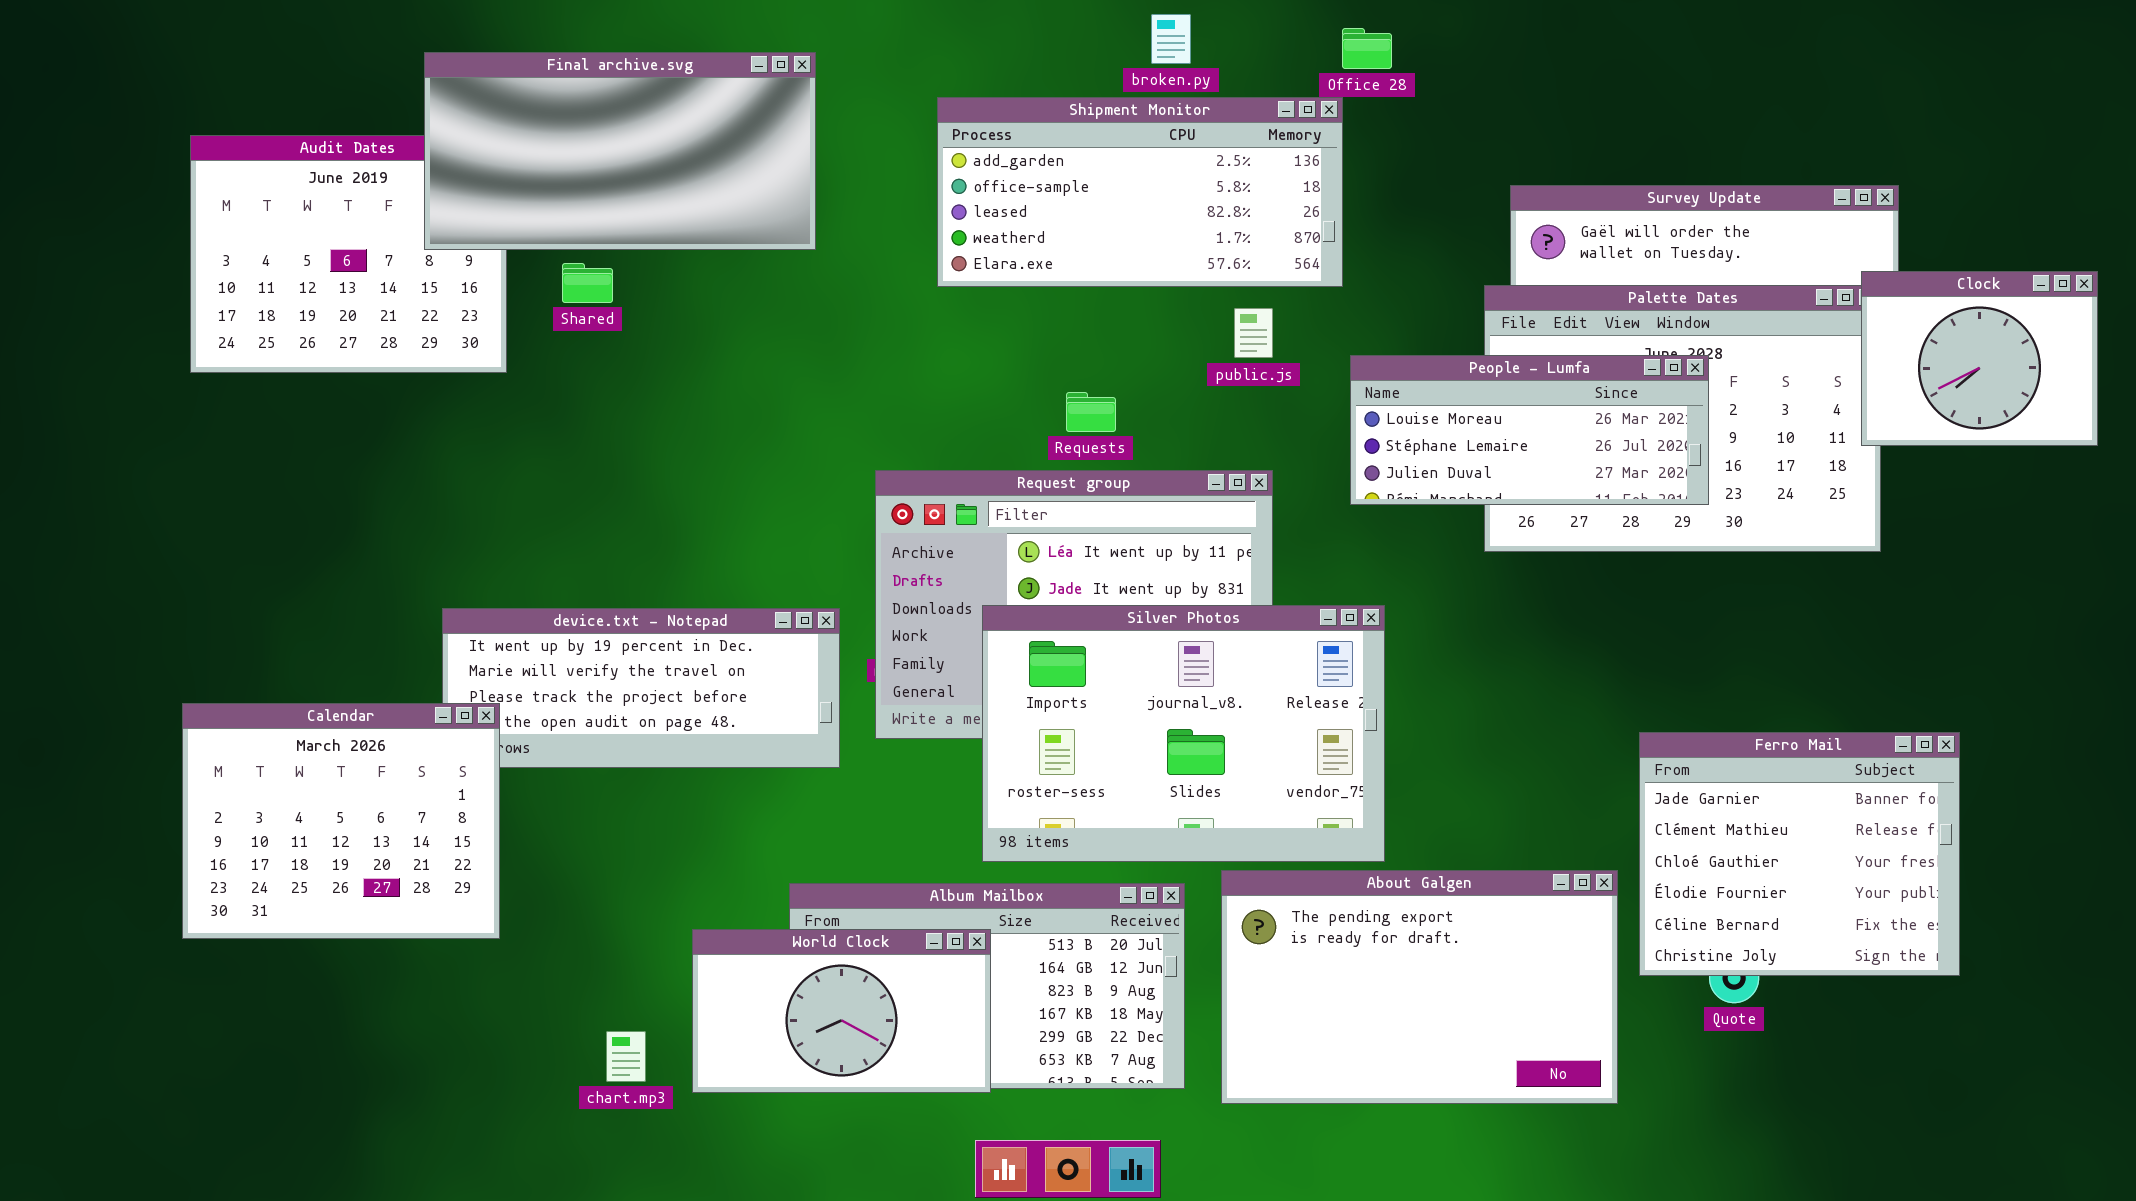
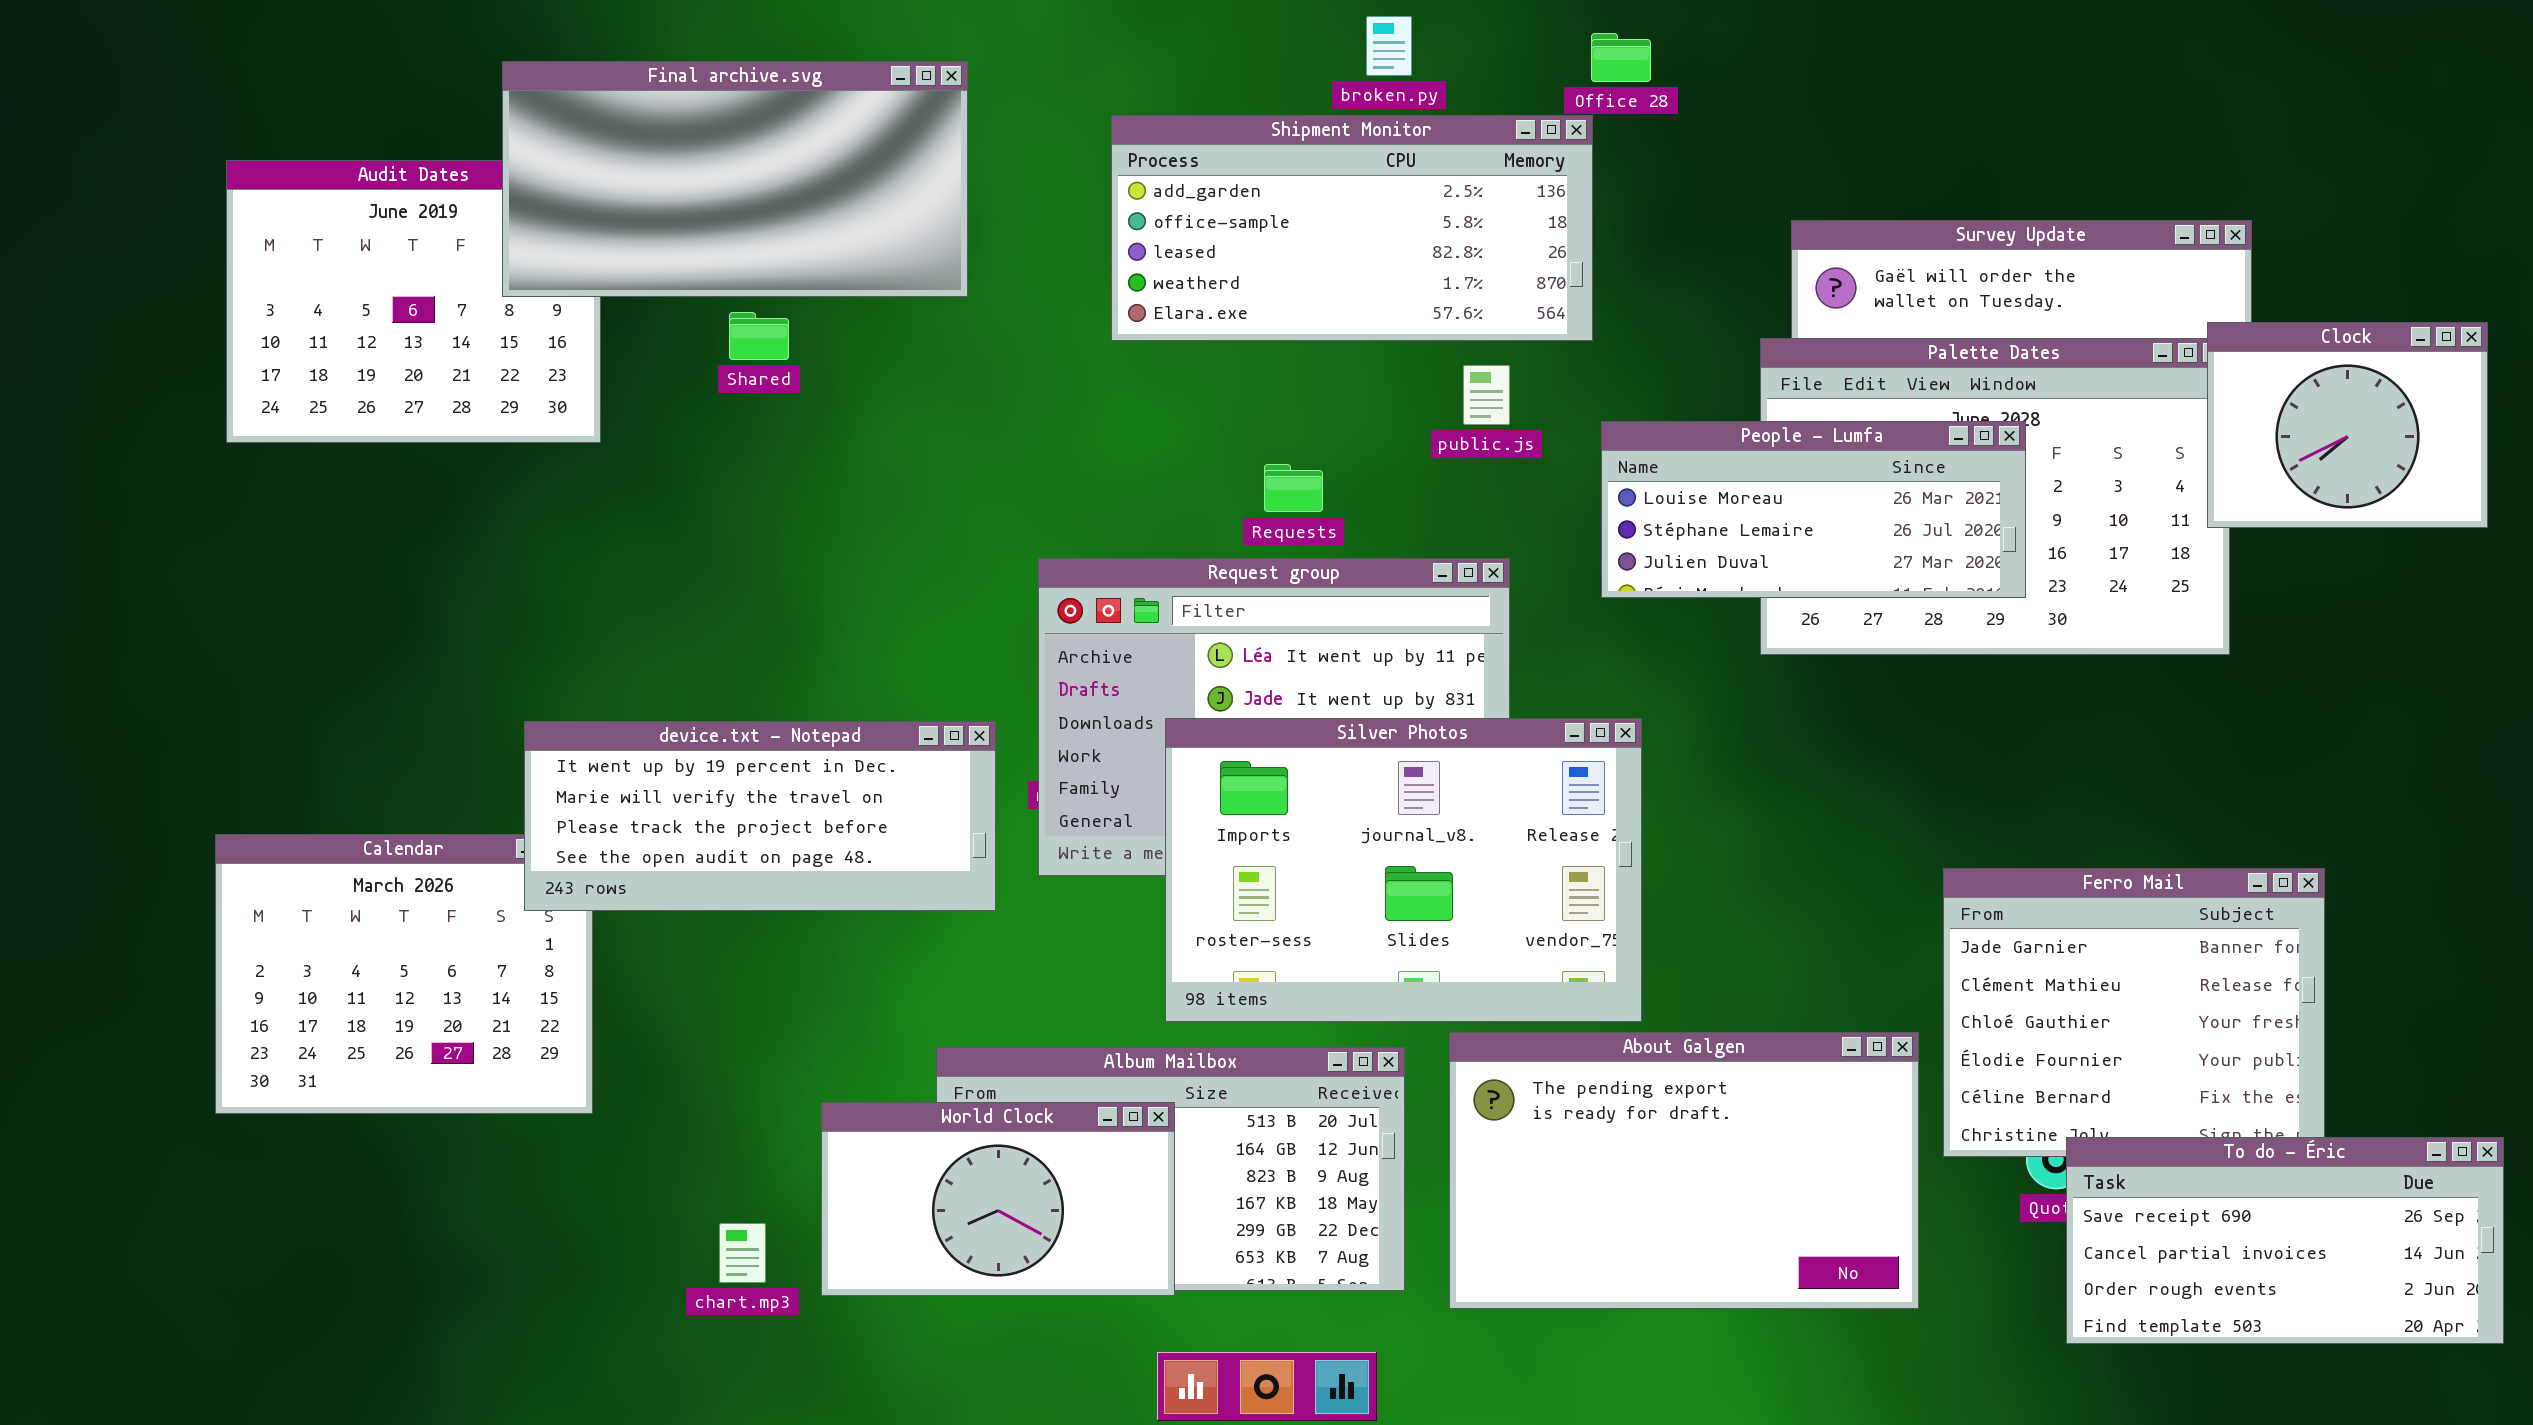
Shared: [562,263,613,303] -> [729,312,789,360], moved
device.txt - Notepad: [442,608,840,768] -> [524,721,996,911], raised
To do - Éric: none -> [2066,1137,2504,1344], opened

